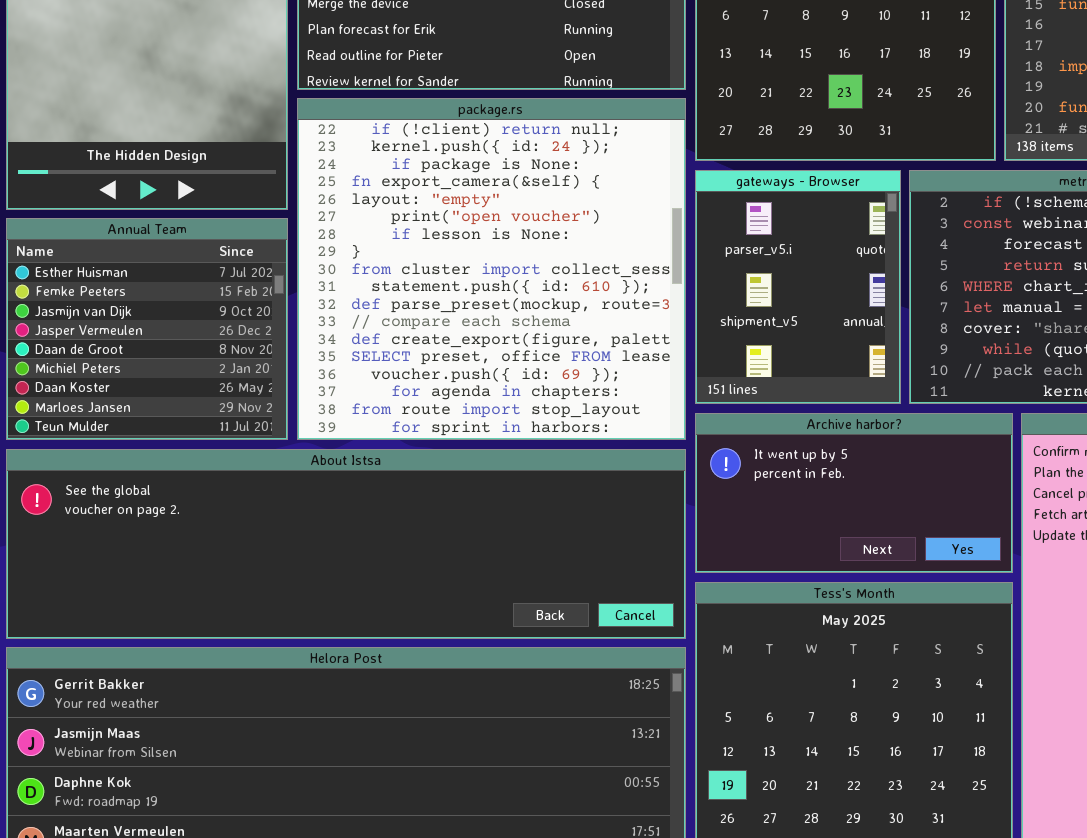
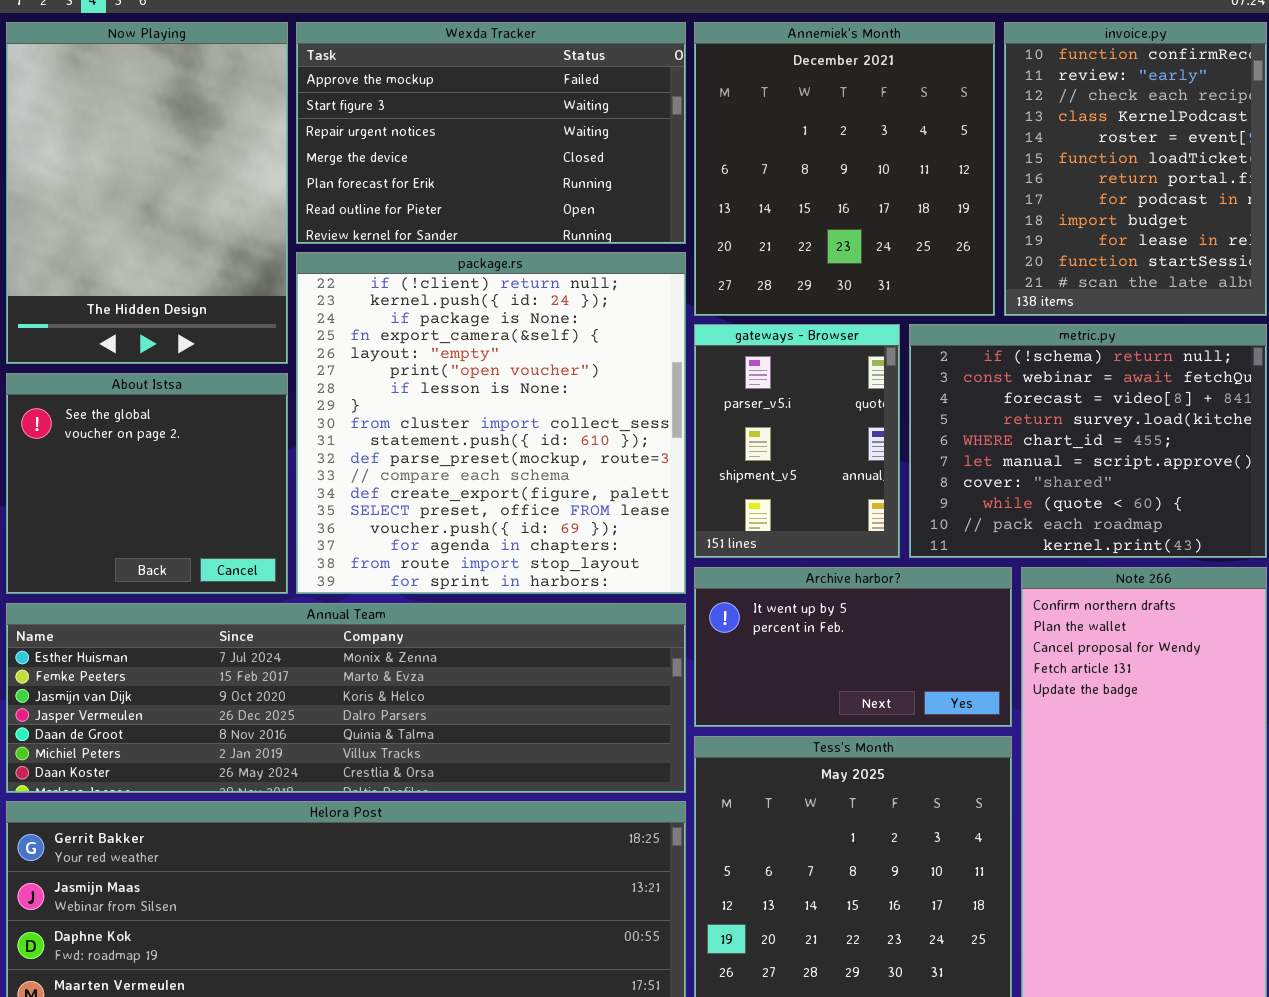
Annual Team: [6,218,288,440] -> [6,603,686,793], moved, resized
About Istsa: [6,449,686,639] -> [6,373,288,594], moved, resized

